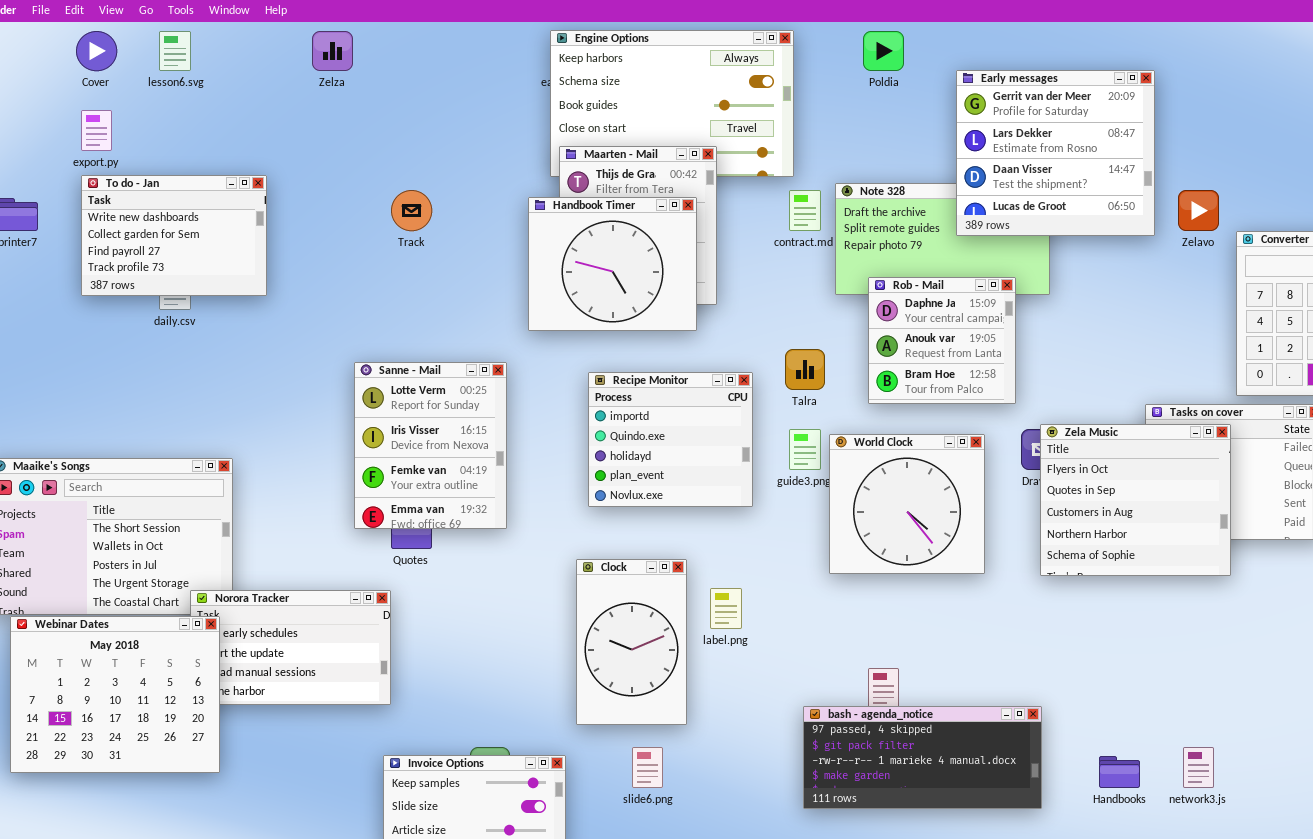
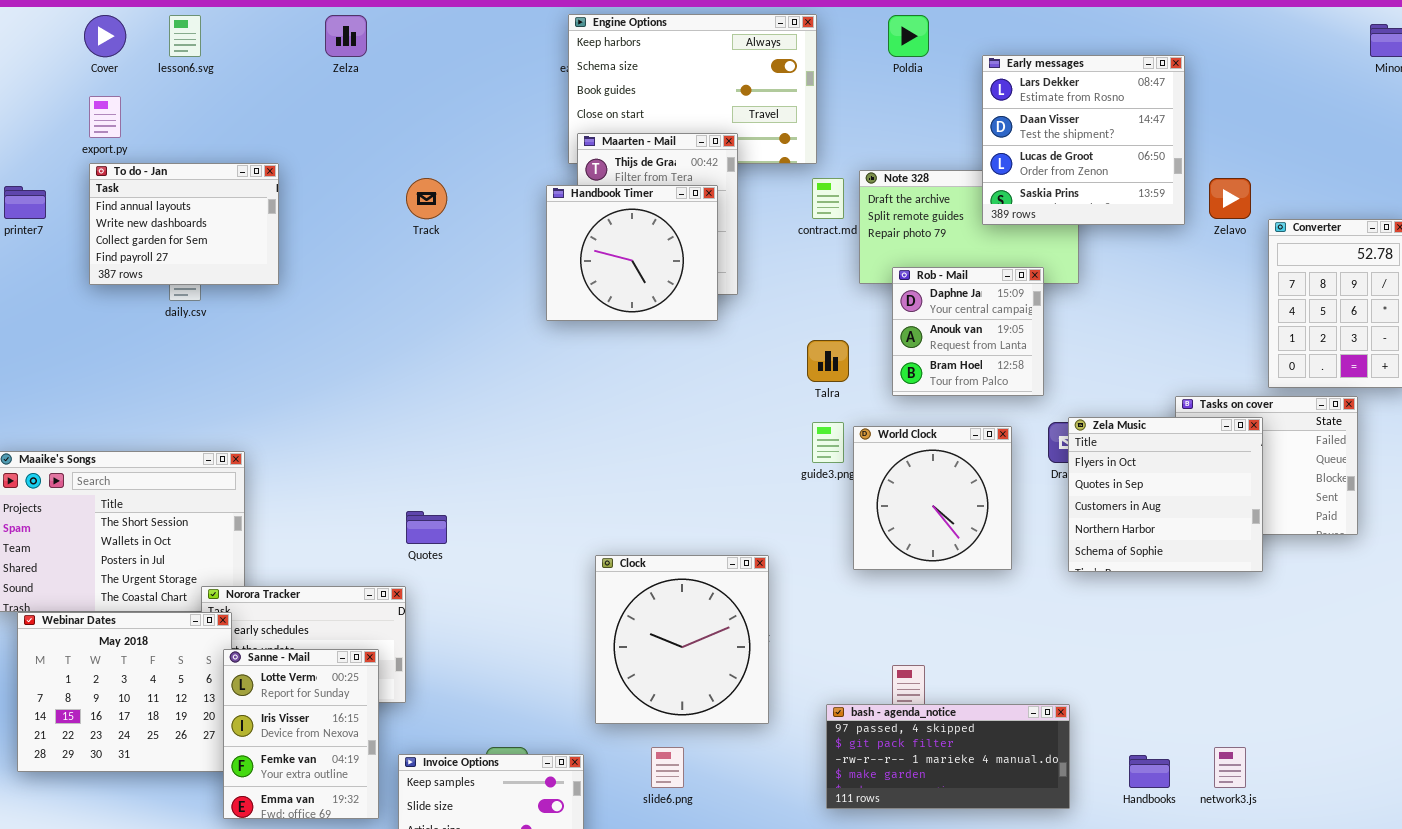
Early messages: [956,70,1155,236] -> [982,55,1185,225], scrolled down 1 row
To do - Jan: [81,175,267,296] -> [89,163,279,285], scrolled up 1 row
Sanne - Mail: [354,362,507,529] -> [223,649,379,819], moved
Recipe Monitor: [588,372,753,507] -> none, closed
Clock: [576,559,687,725] -> [595,555,769,724], resized

